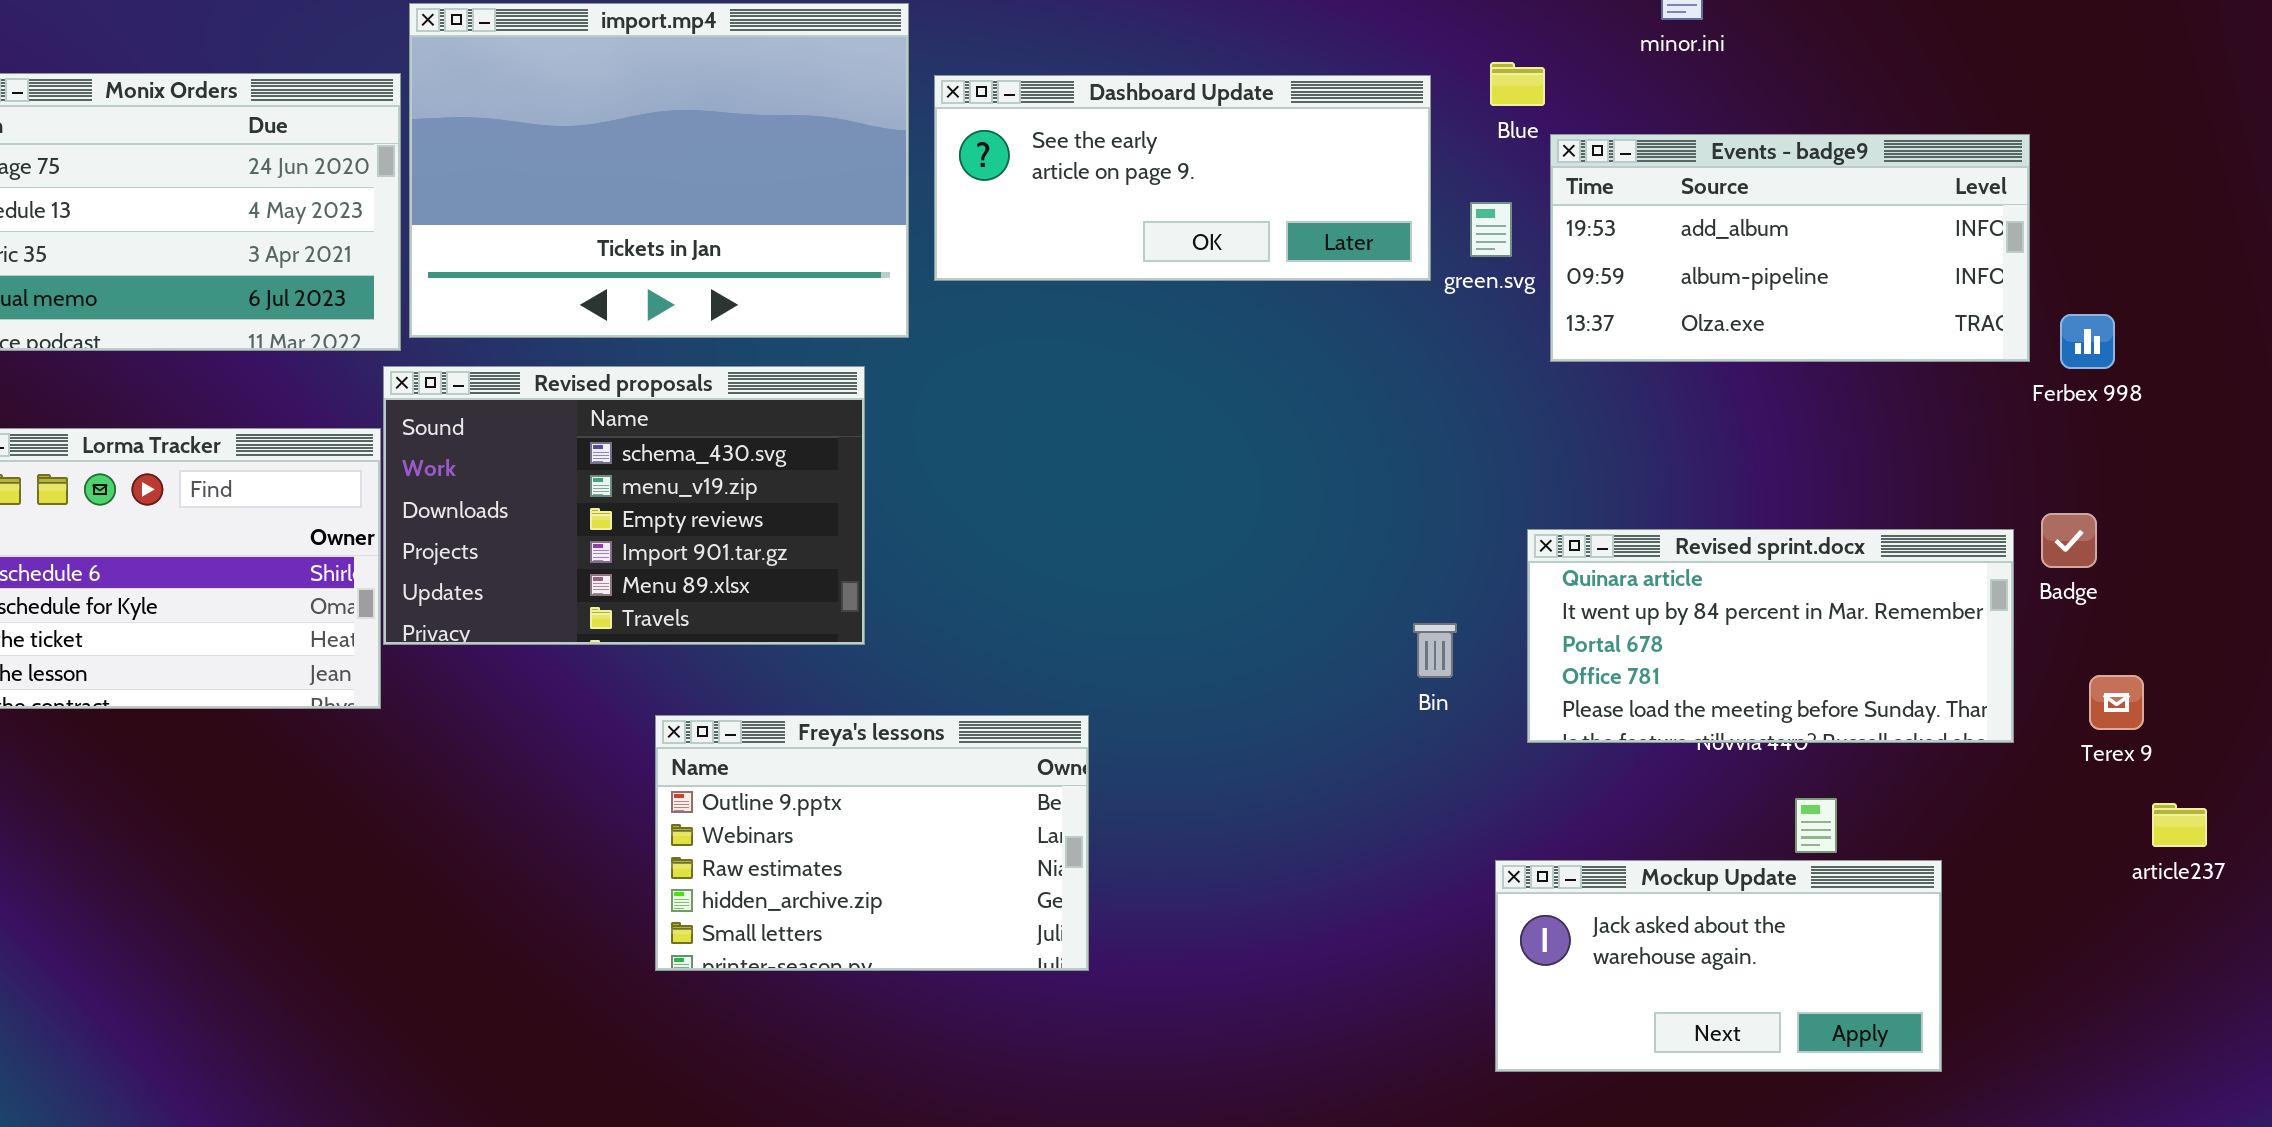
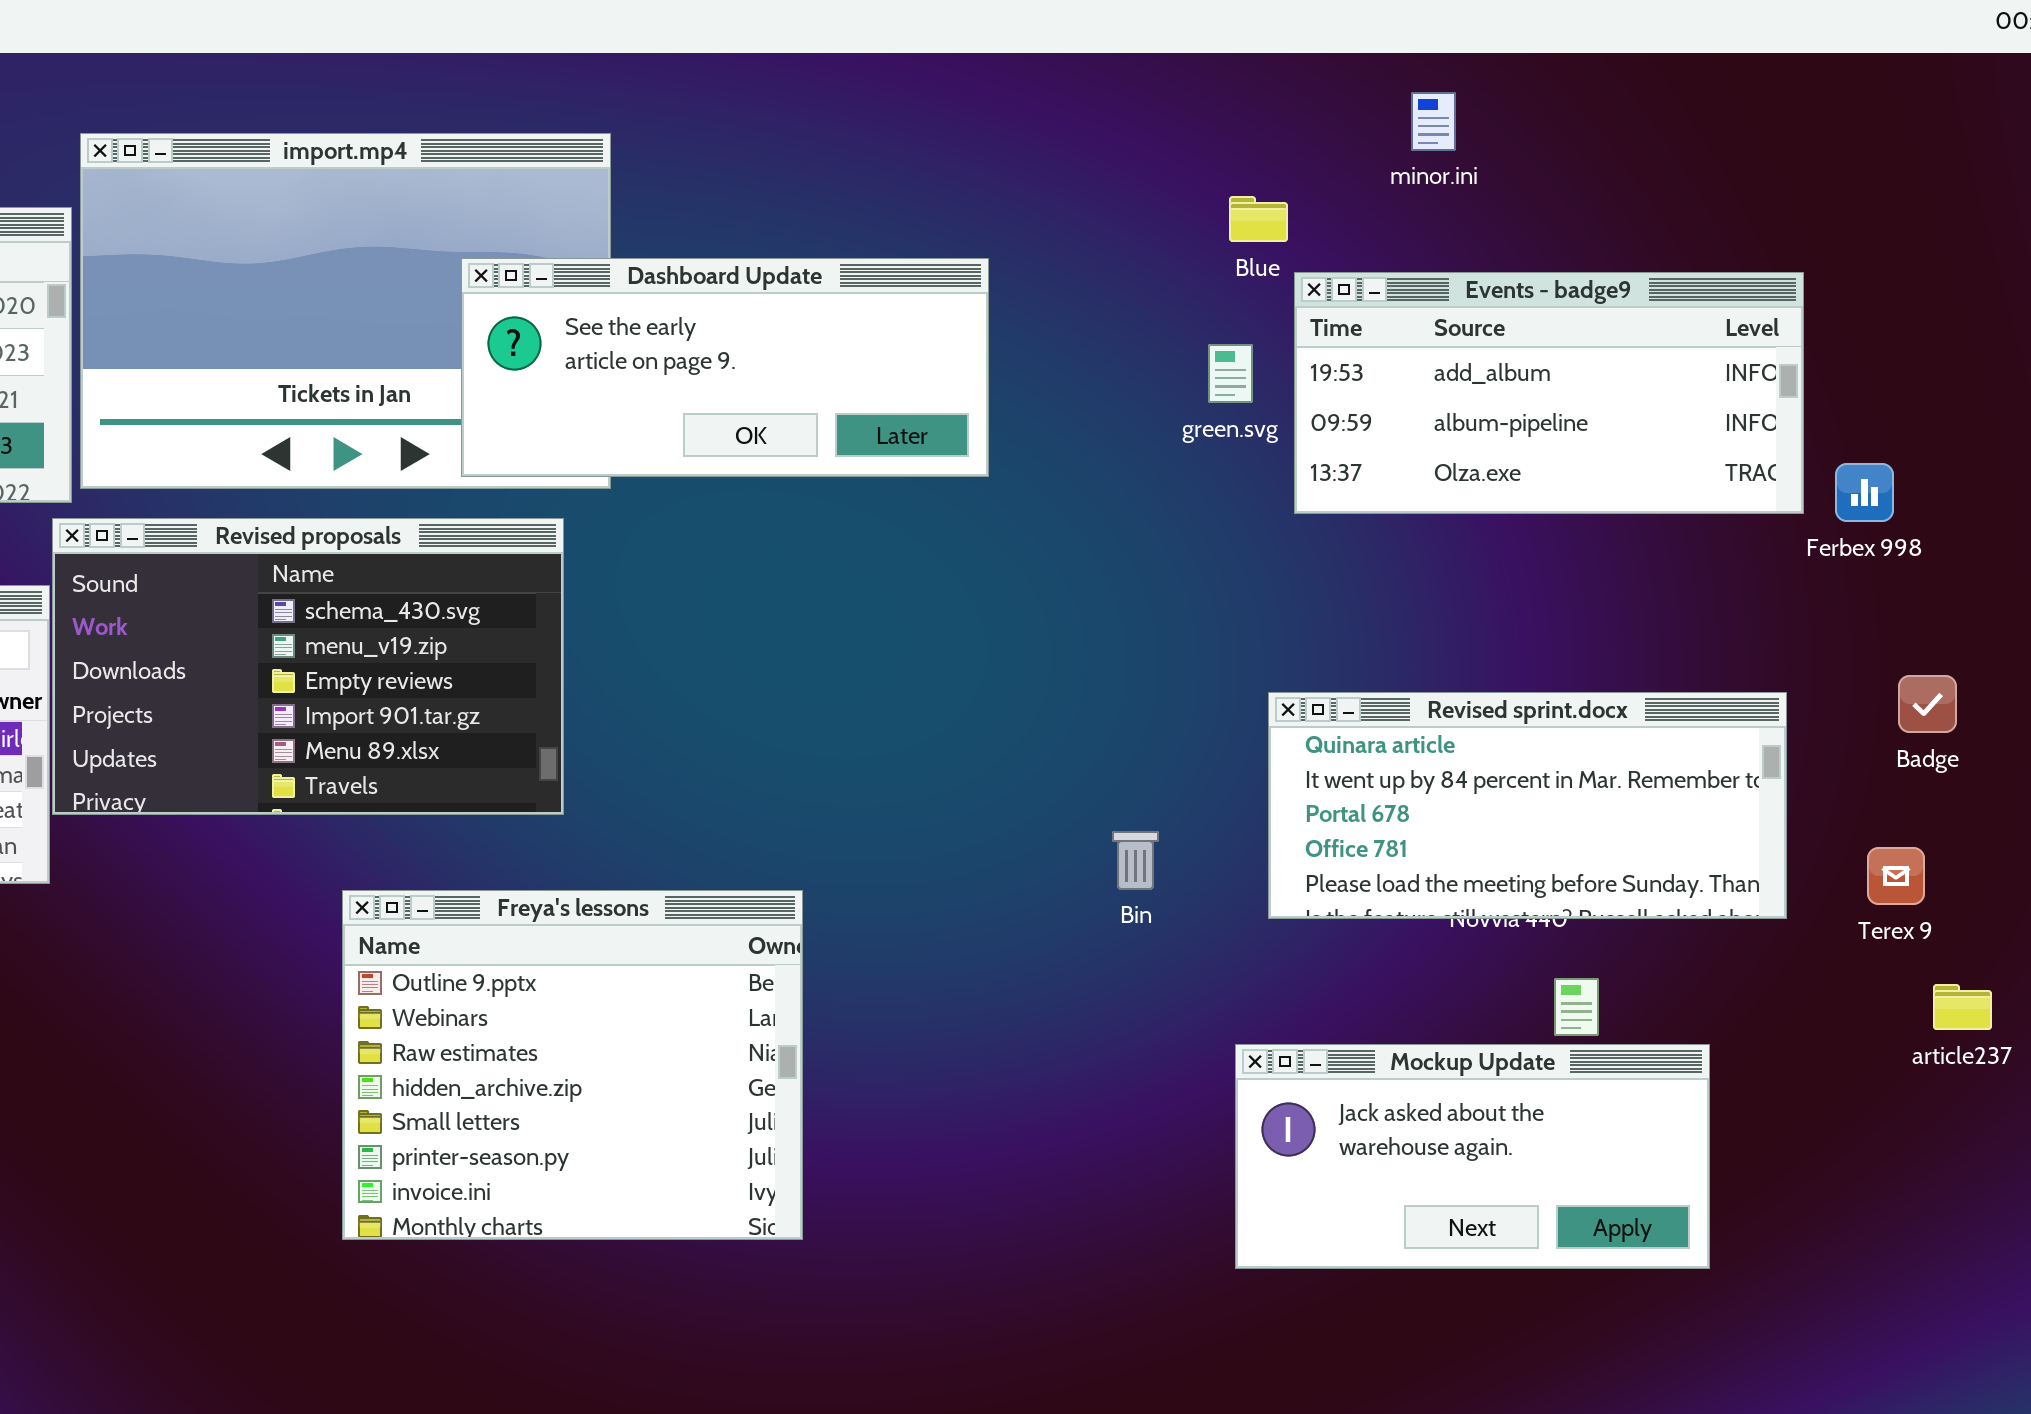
Dashboard Update: [934,75,1431,281] -> [461,258,989,477], moved
Badge: [2041,513,2097,568] -> [1898,675,1957,733], moved
Bin: [1413,623,1457,678] -> [1112,831,1159,890], moved
Freya's lessons: [655,715,1089,971] -> [342,890,803,1240], resized

